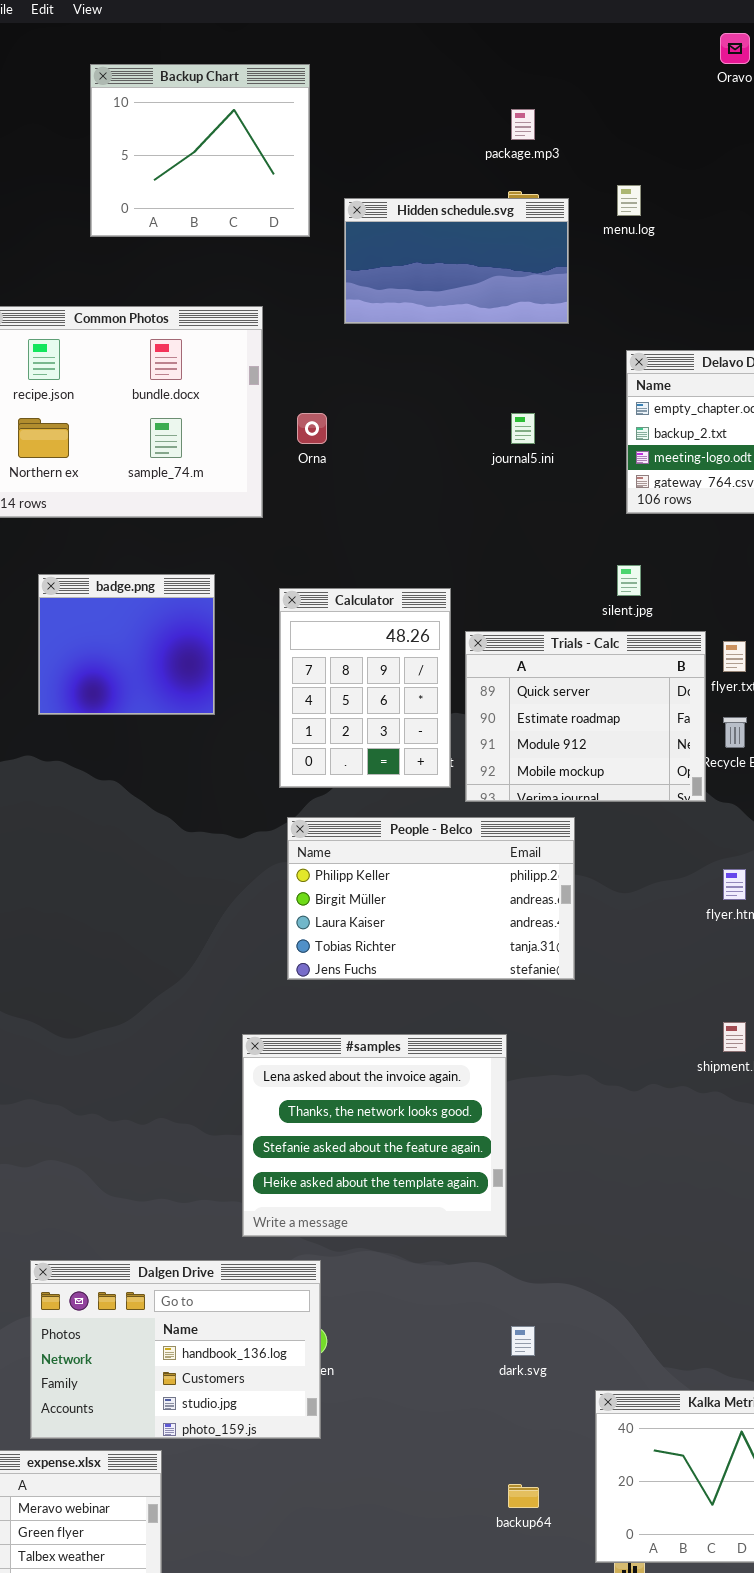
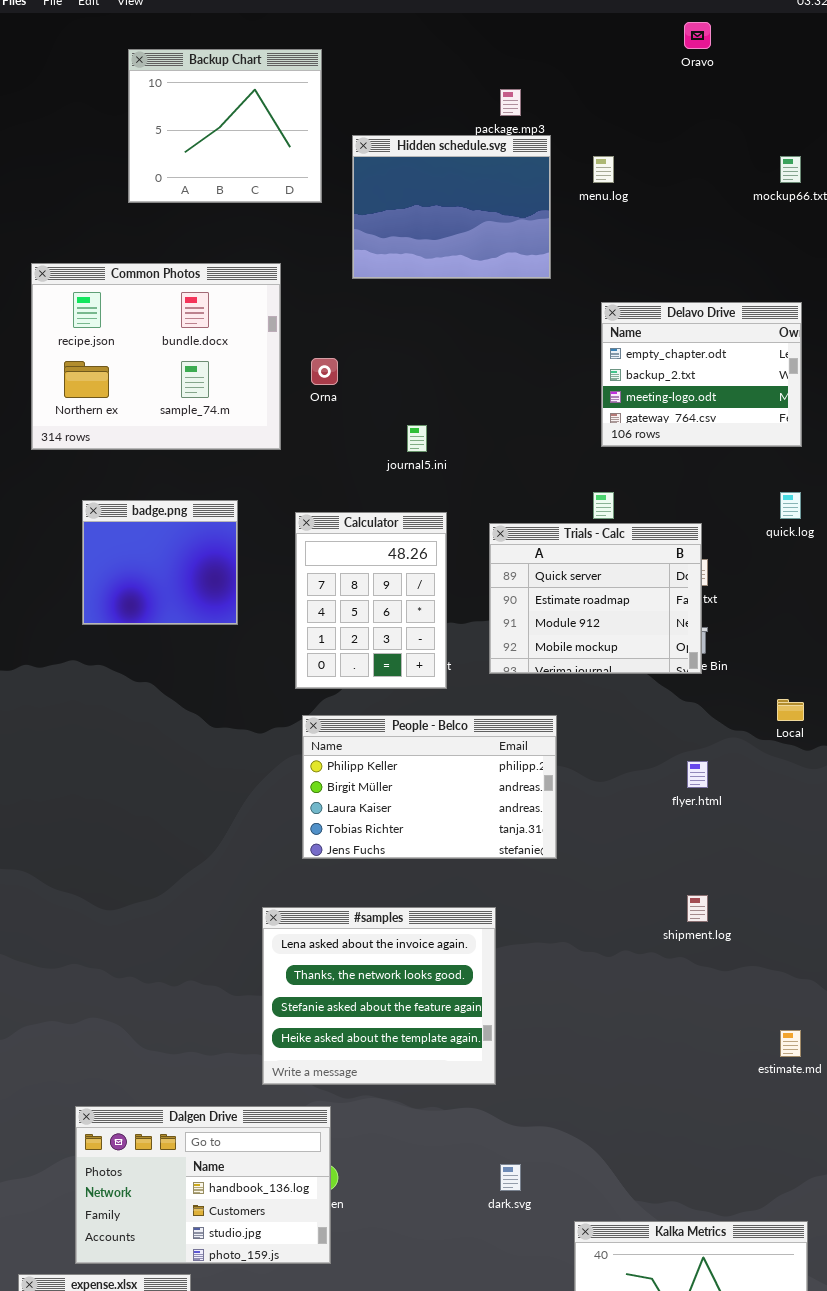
Hidden schedule.svg: [344,198,569,324] -> [352,135,551,279], resized
journal5.ini: [511,413,535,444] -> [407,425,427,452], moved
Trials - Calc: [465,631,706,802] -> [489,523,702,674], moved

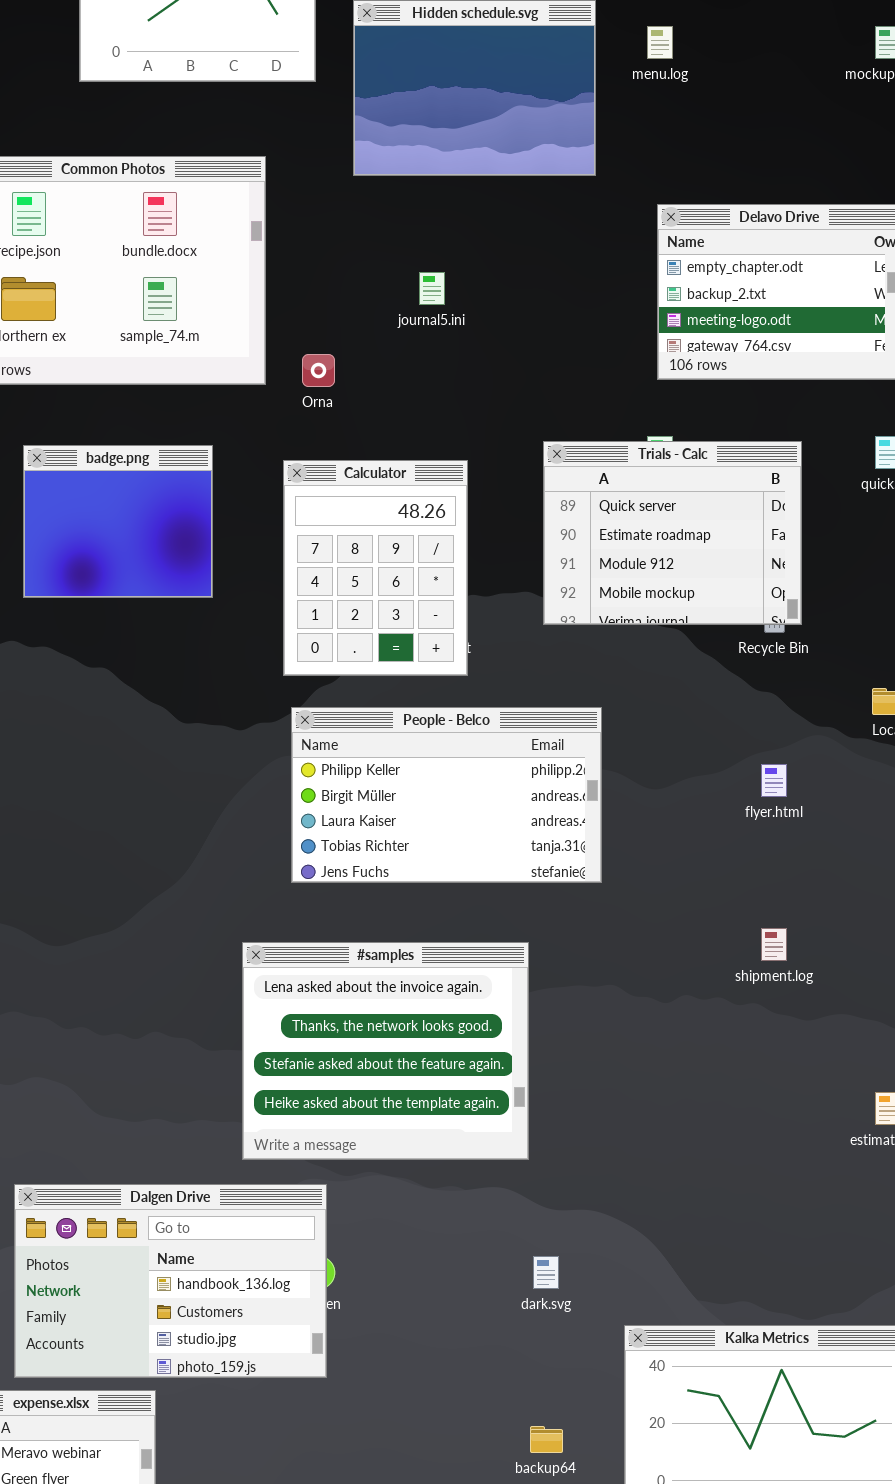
Orna: [311,358,338,385] -> [302,354,335,387], moved
journal5.ini: [407,425,427,452] -> [419,272,445,305], moved
Trials - Calc: [489,523,702,674] -> [543,441,802,625], moved

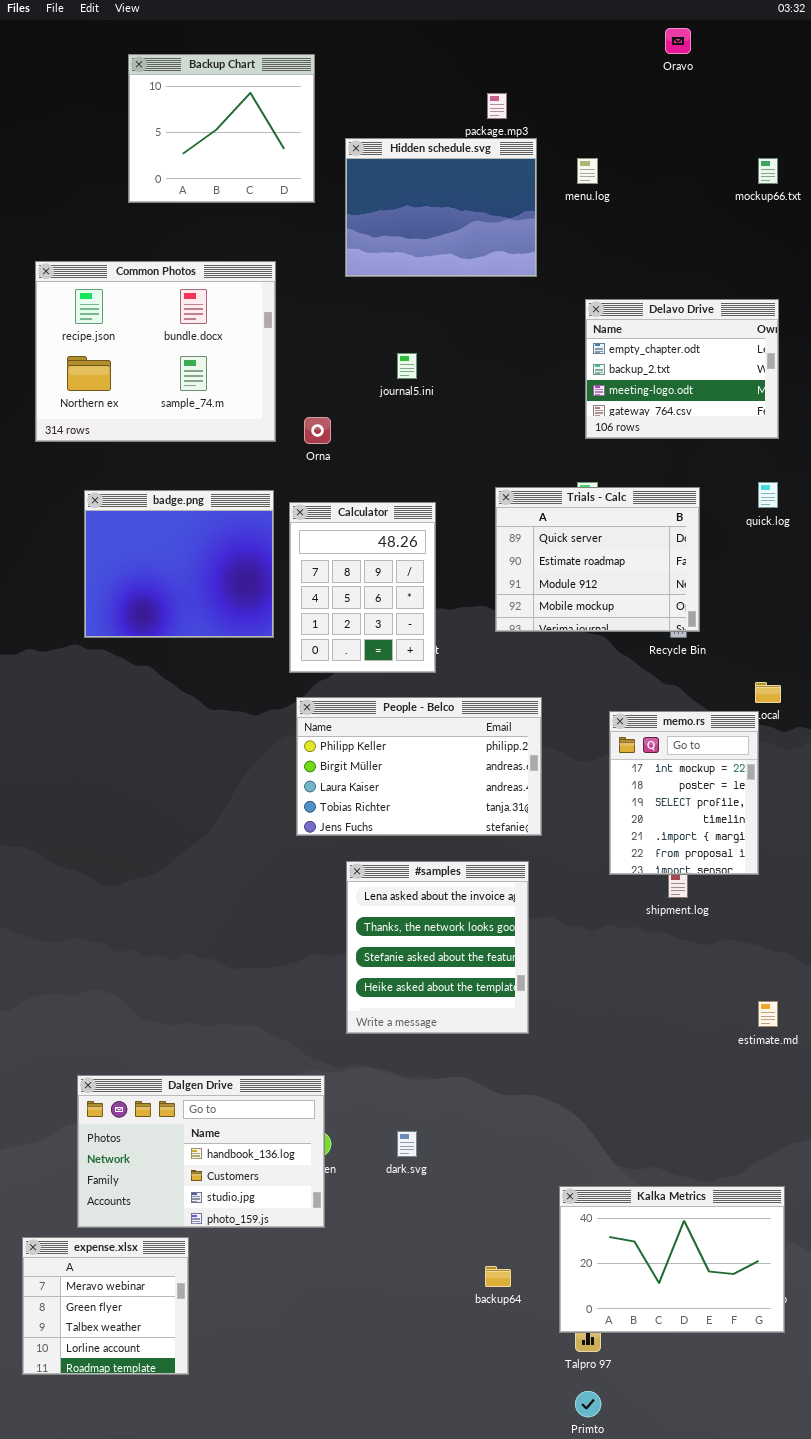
badge.png: [23,445,213,598] -> [84,490,274,638], resized
memo.rs: none -> [609,711,759,875], opened
#samples: [242,942,529,1160] -> [346,861,529,1034], moved, resized
dark.svg: [533,1256,559,1289] -> [397,1131,417,1157], moved

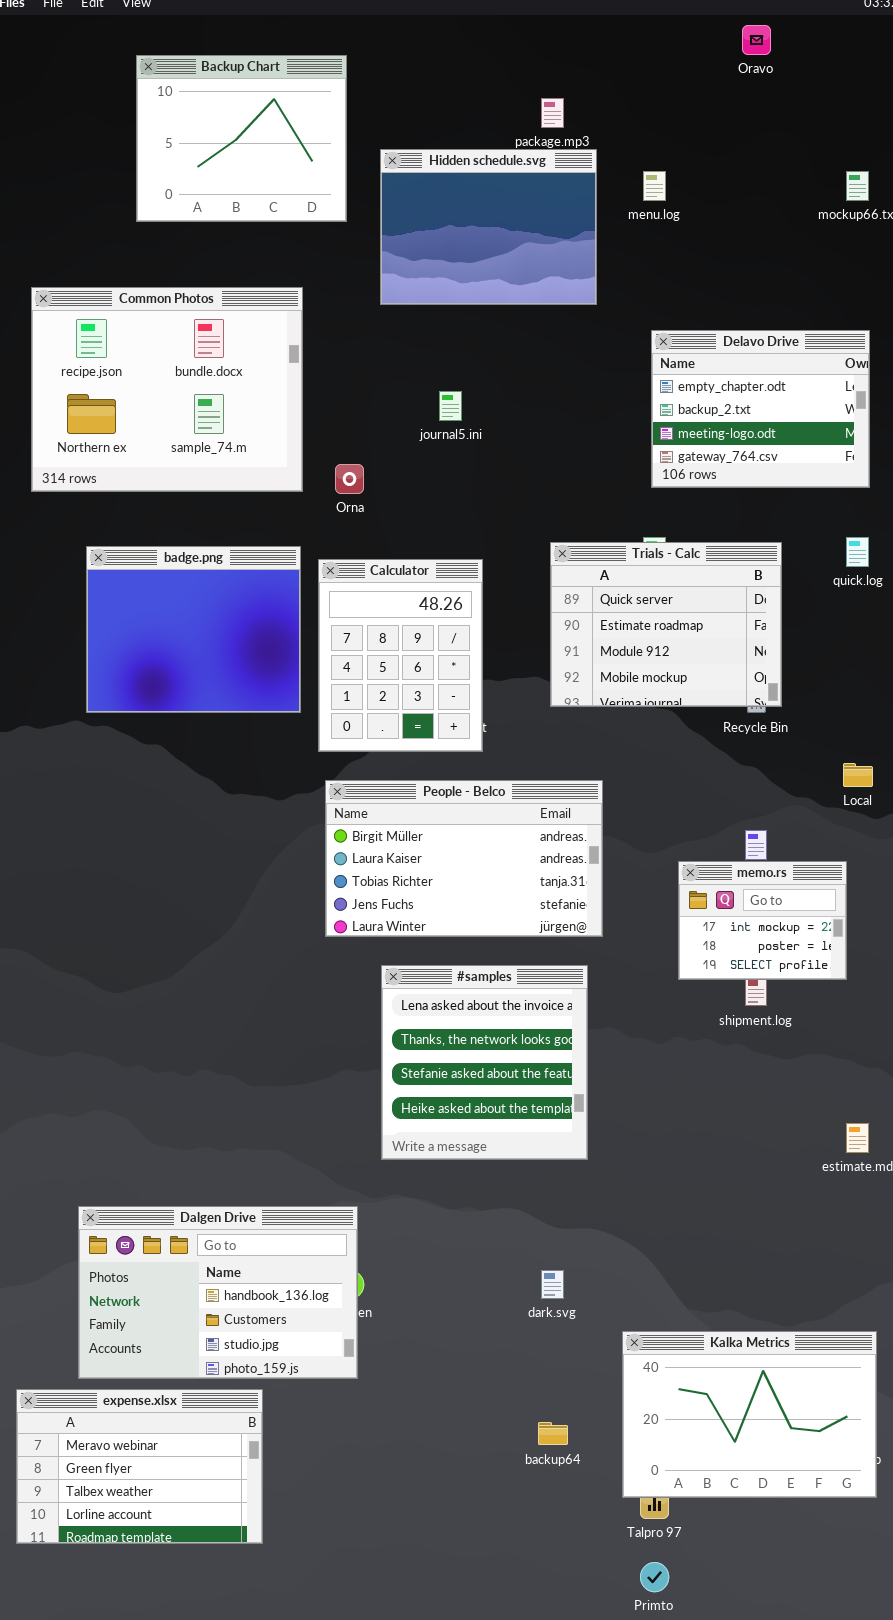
People - Belco: [296,697,542,836] -> [325,780,603,937], scrolled down 1 row
memo.rs: [609,711,759,875] -> [678,861,847,980], resized
dark.svg: [397,1131,417,1157] -> [541,1270,564,1299], moved
expense.xlsx: [22,1237,189,1375] -> [16,1389,263,1544], resized

